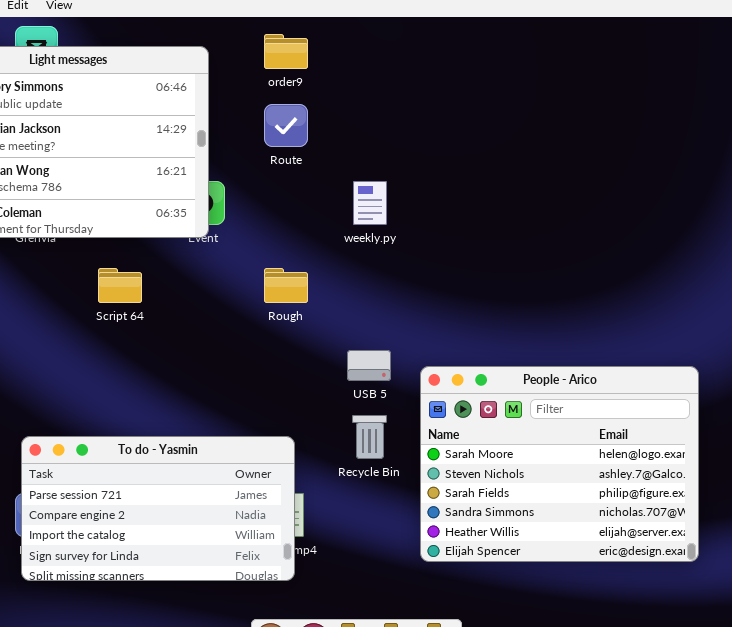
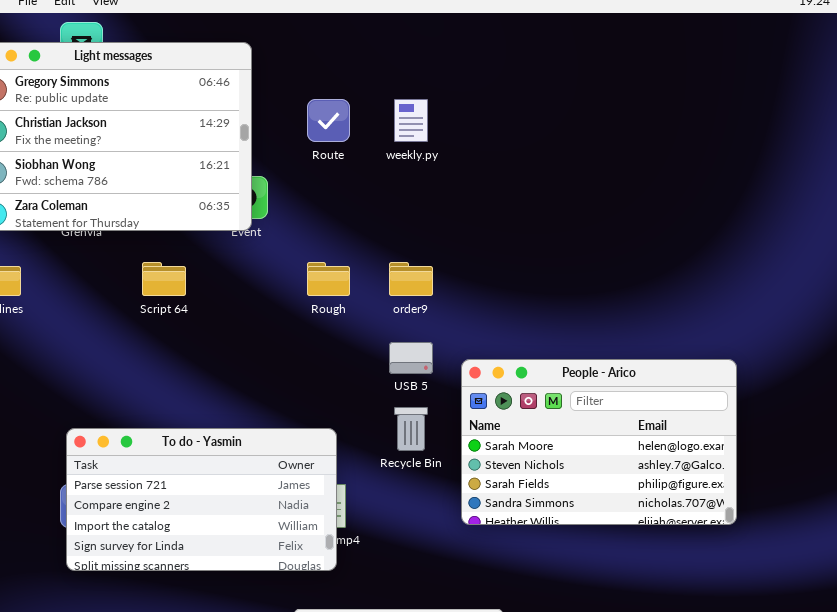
order9: [264,34,308,69] -> [389,262,433,296], moved
weekly.py: [353,181,387,225] -> [394,99,428,142], moved
People - Arico: [420,366,699,562] -> [461,359,737,525], resized

